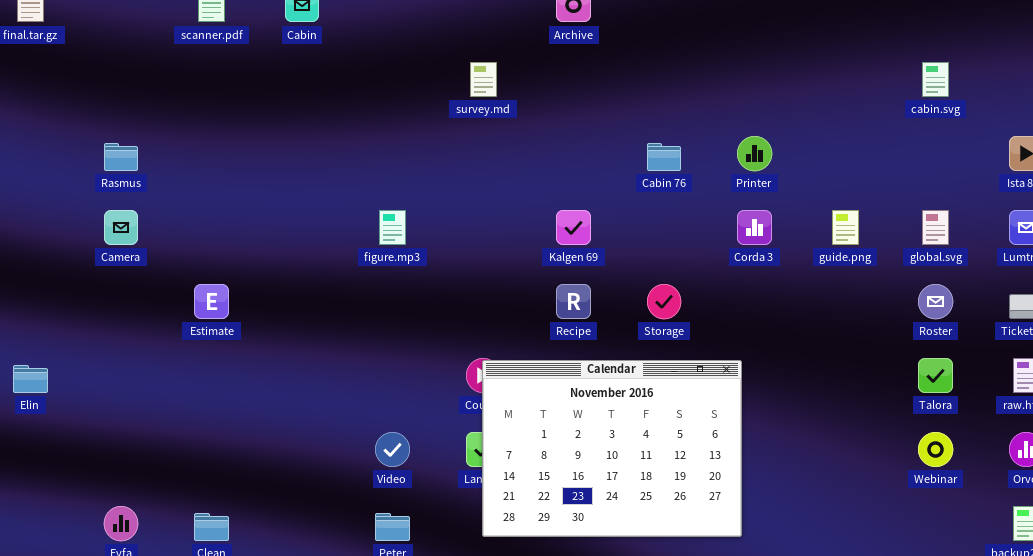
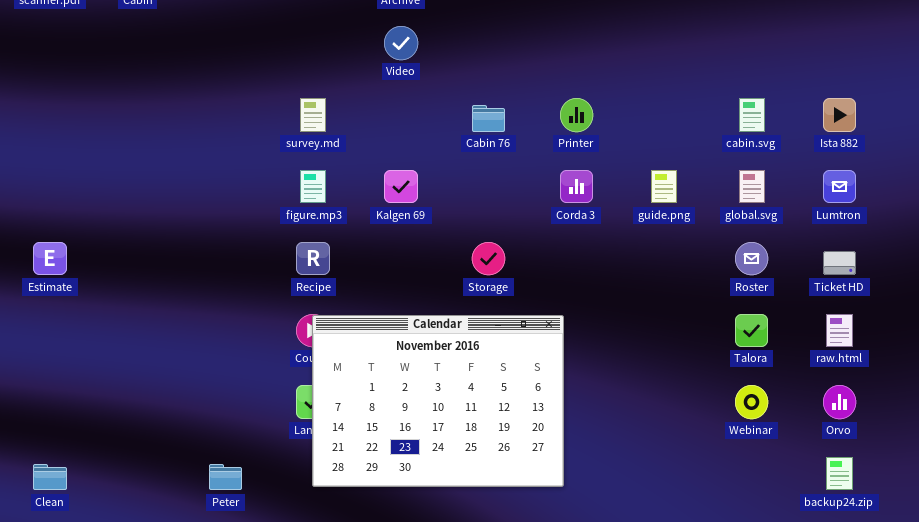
survey.md: [470,62,497,97] -> [300,98,326,132], moved
cabin.svg: [922,62,949,97] -> [739,98,765,132], moved
figure.mp3: [379,210,406,245] -> [300,170,326,203], moved
Recipe: [556,284,591,319] -> [296,242,330,275], moved
Video: [375,432,410,467] -> [384,26,418,60], moved

